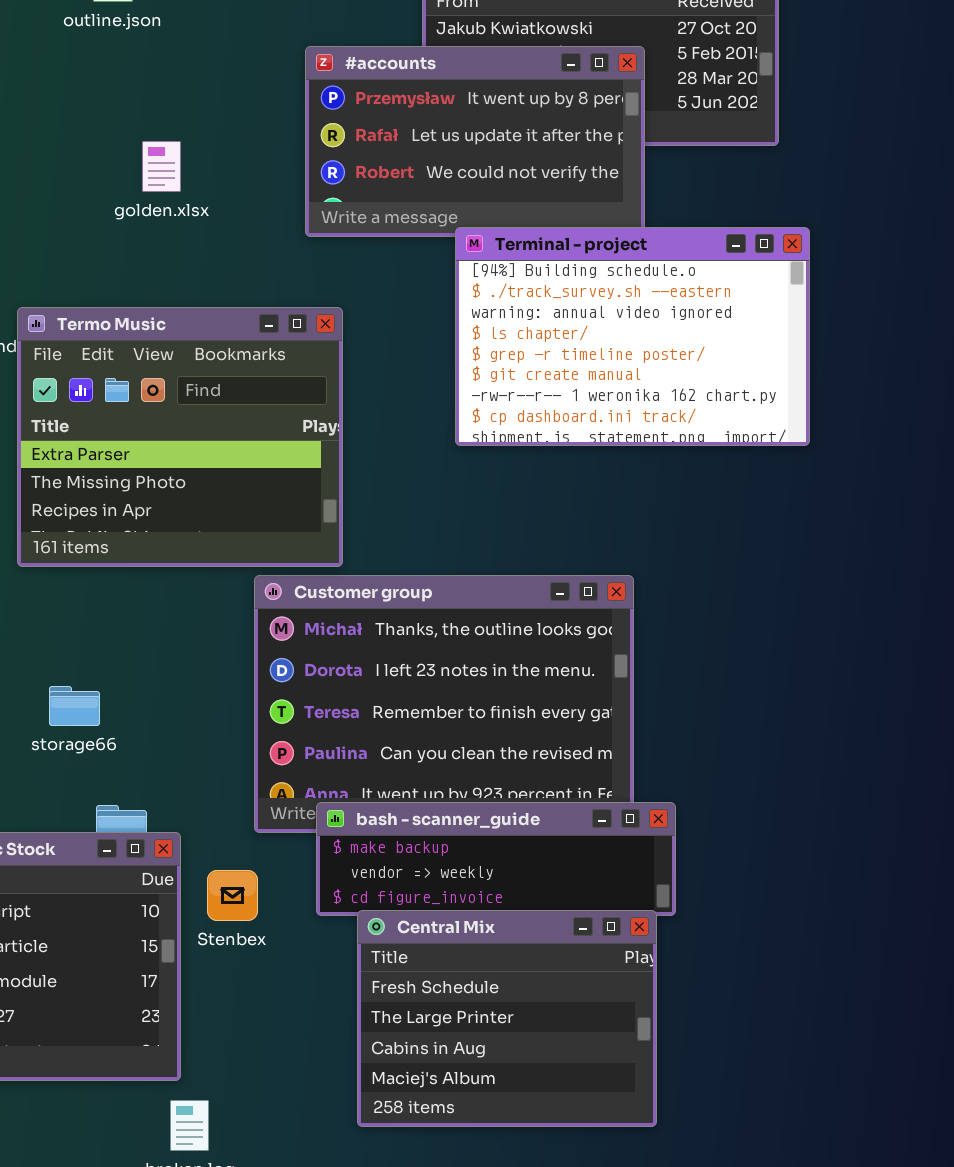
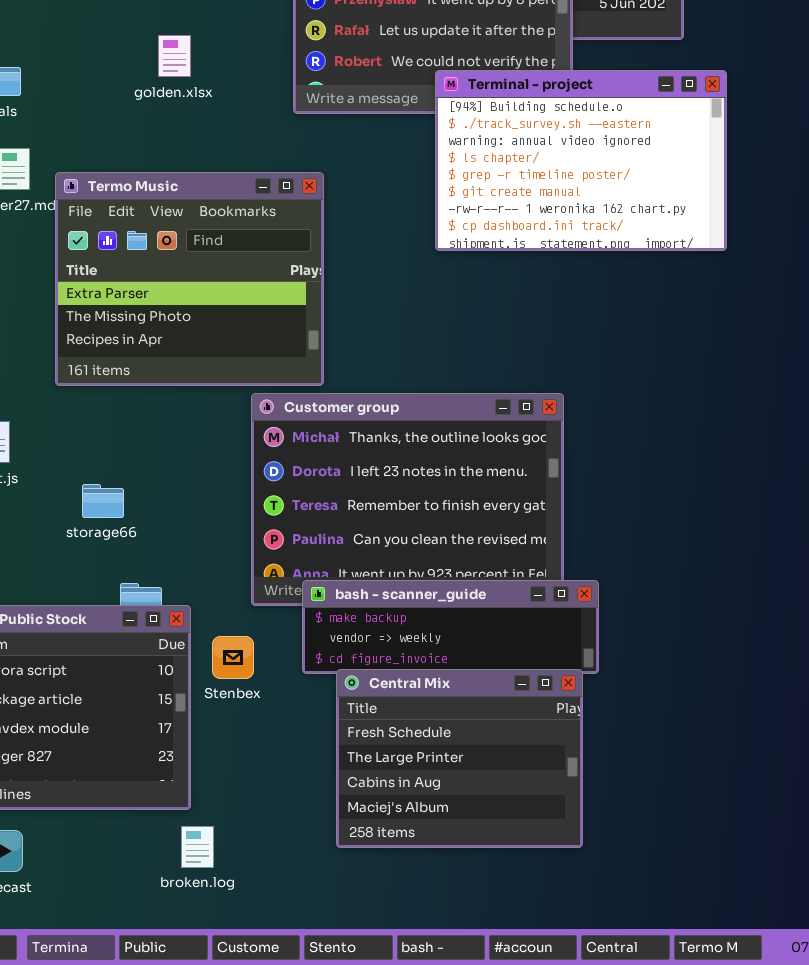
Terminal - project: [455,227,810,446] -> [435,70,727,251], moved

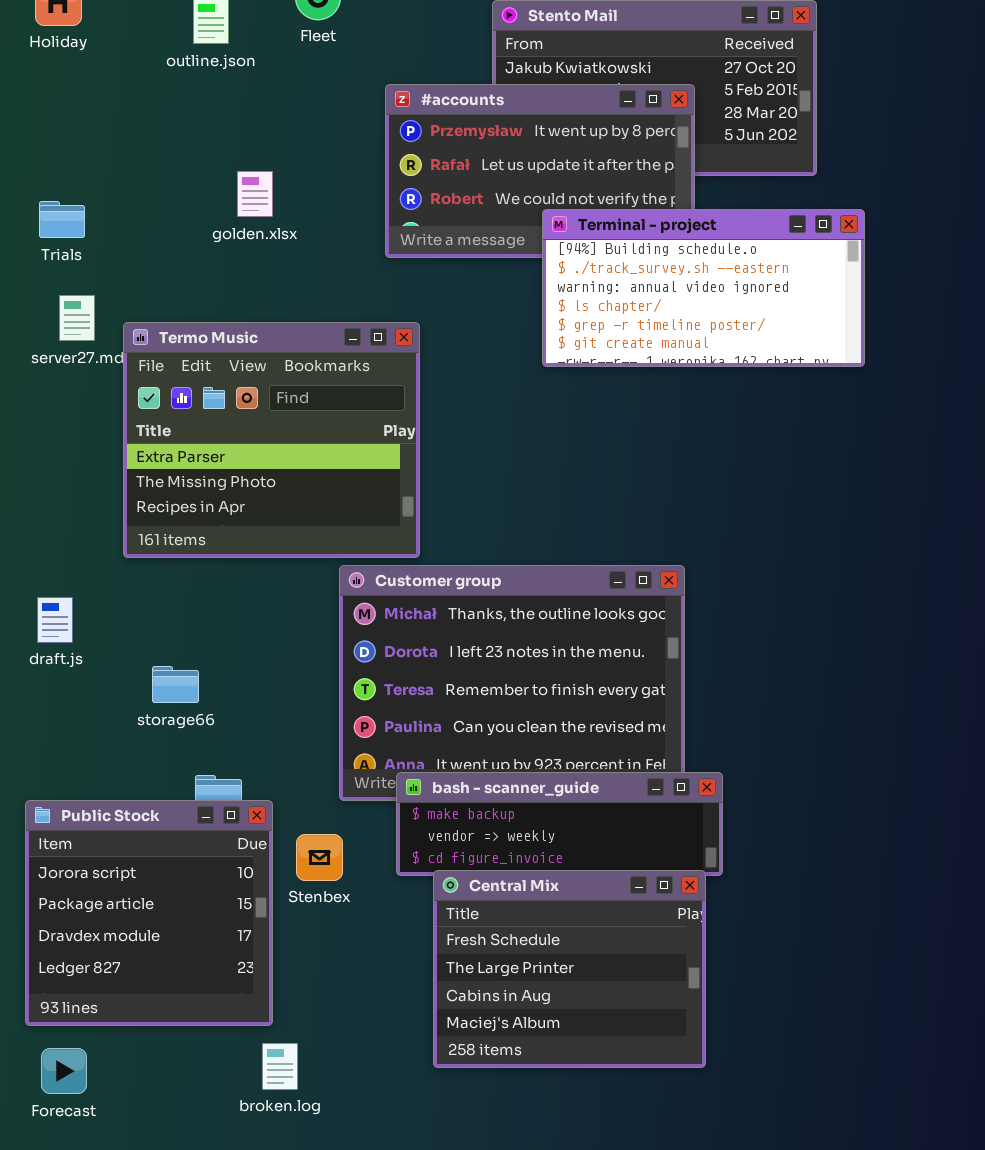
Terminal - project: [435,70,727,251] -> [542,209,865,367], resized

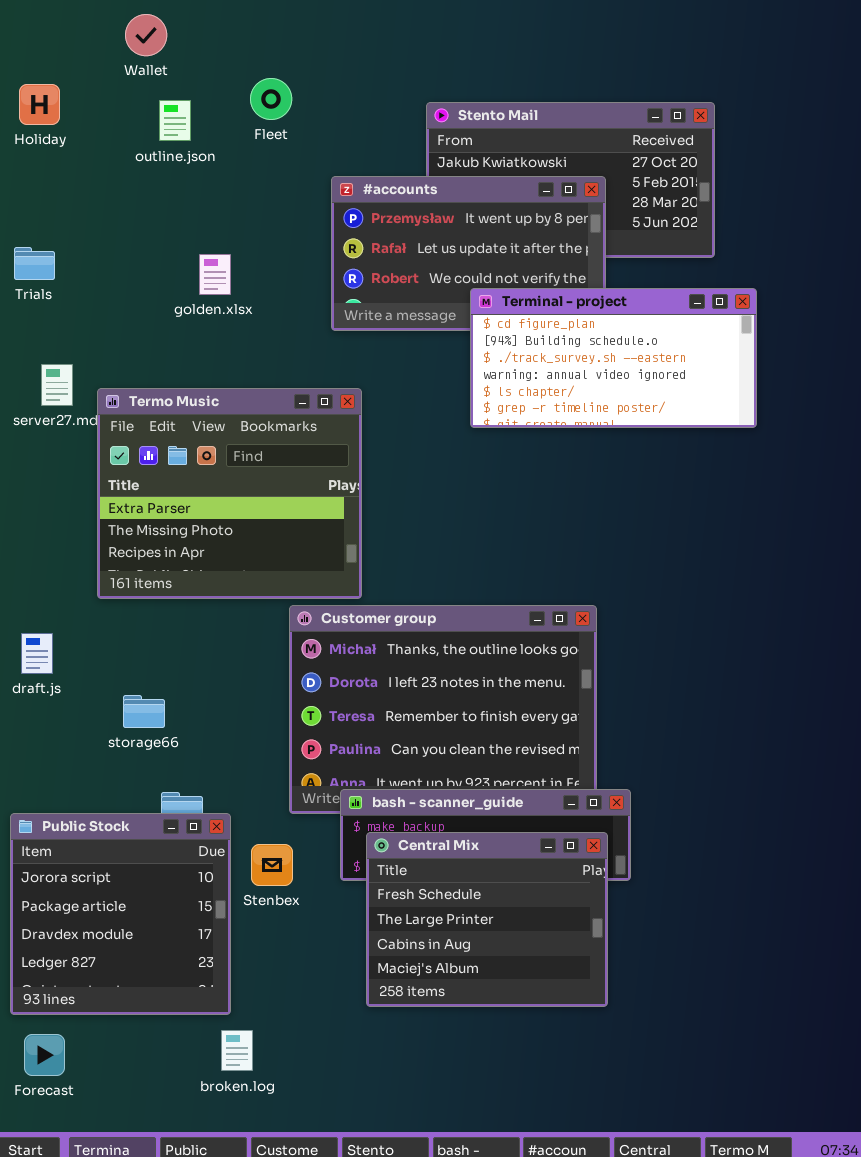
Trials: [39,201,85,238] -> [14,247,55,280], moved
Terminal - project: [542,209,865,367] -> [470,288,757,428], scrolled up 1 row
Central Mix: [433,870,706,1068] -> [366,832,608,1007], moved

